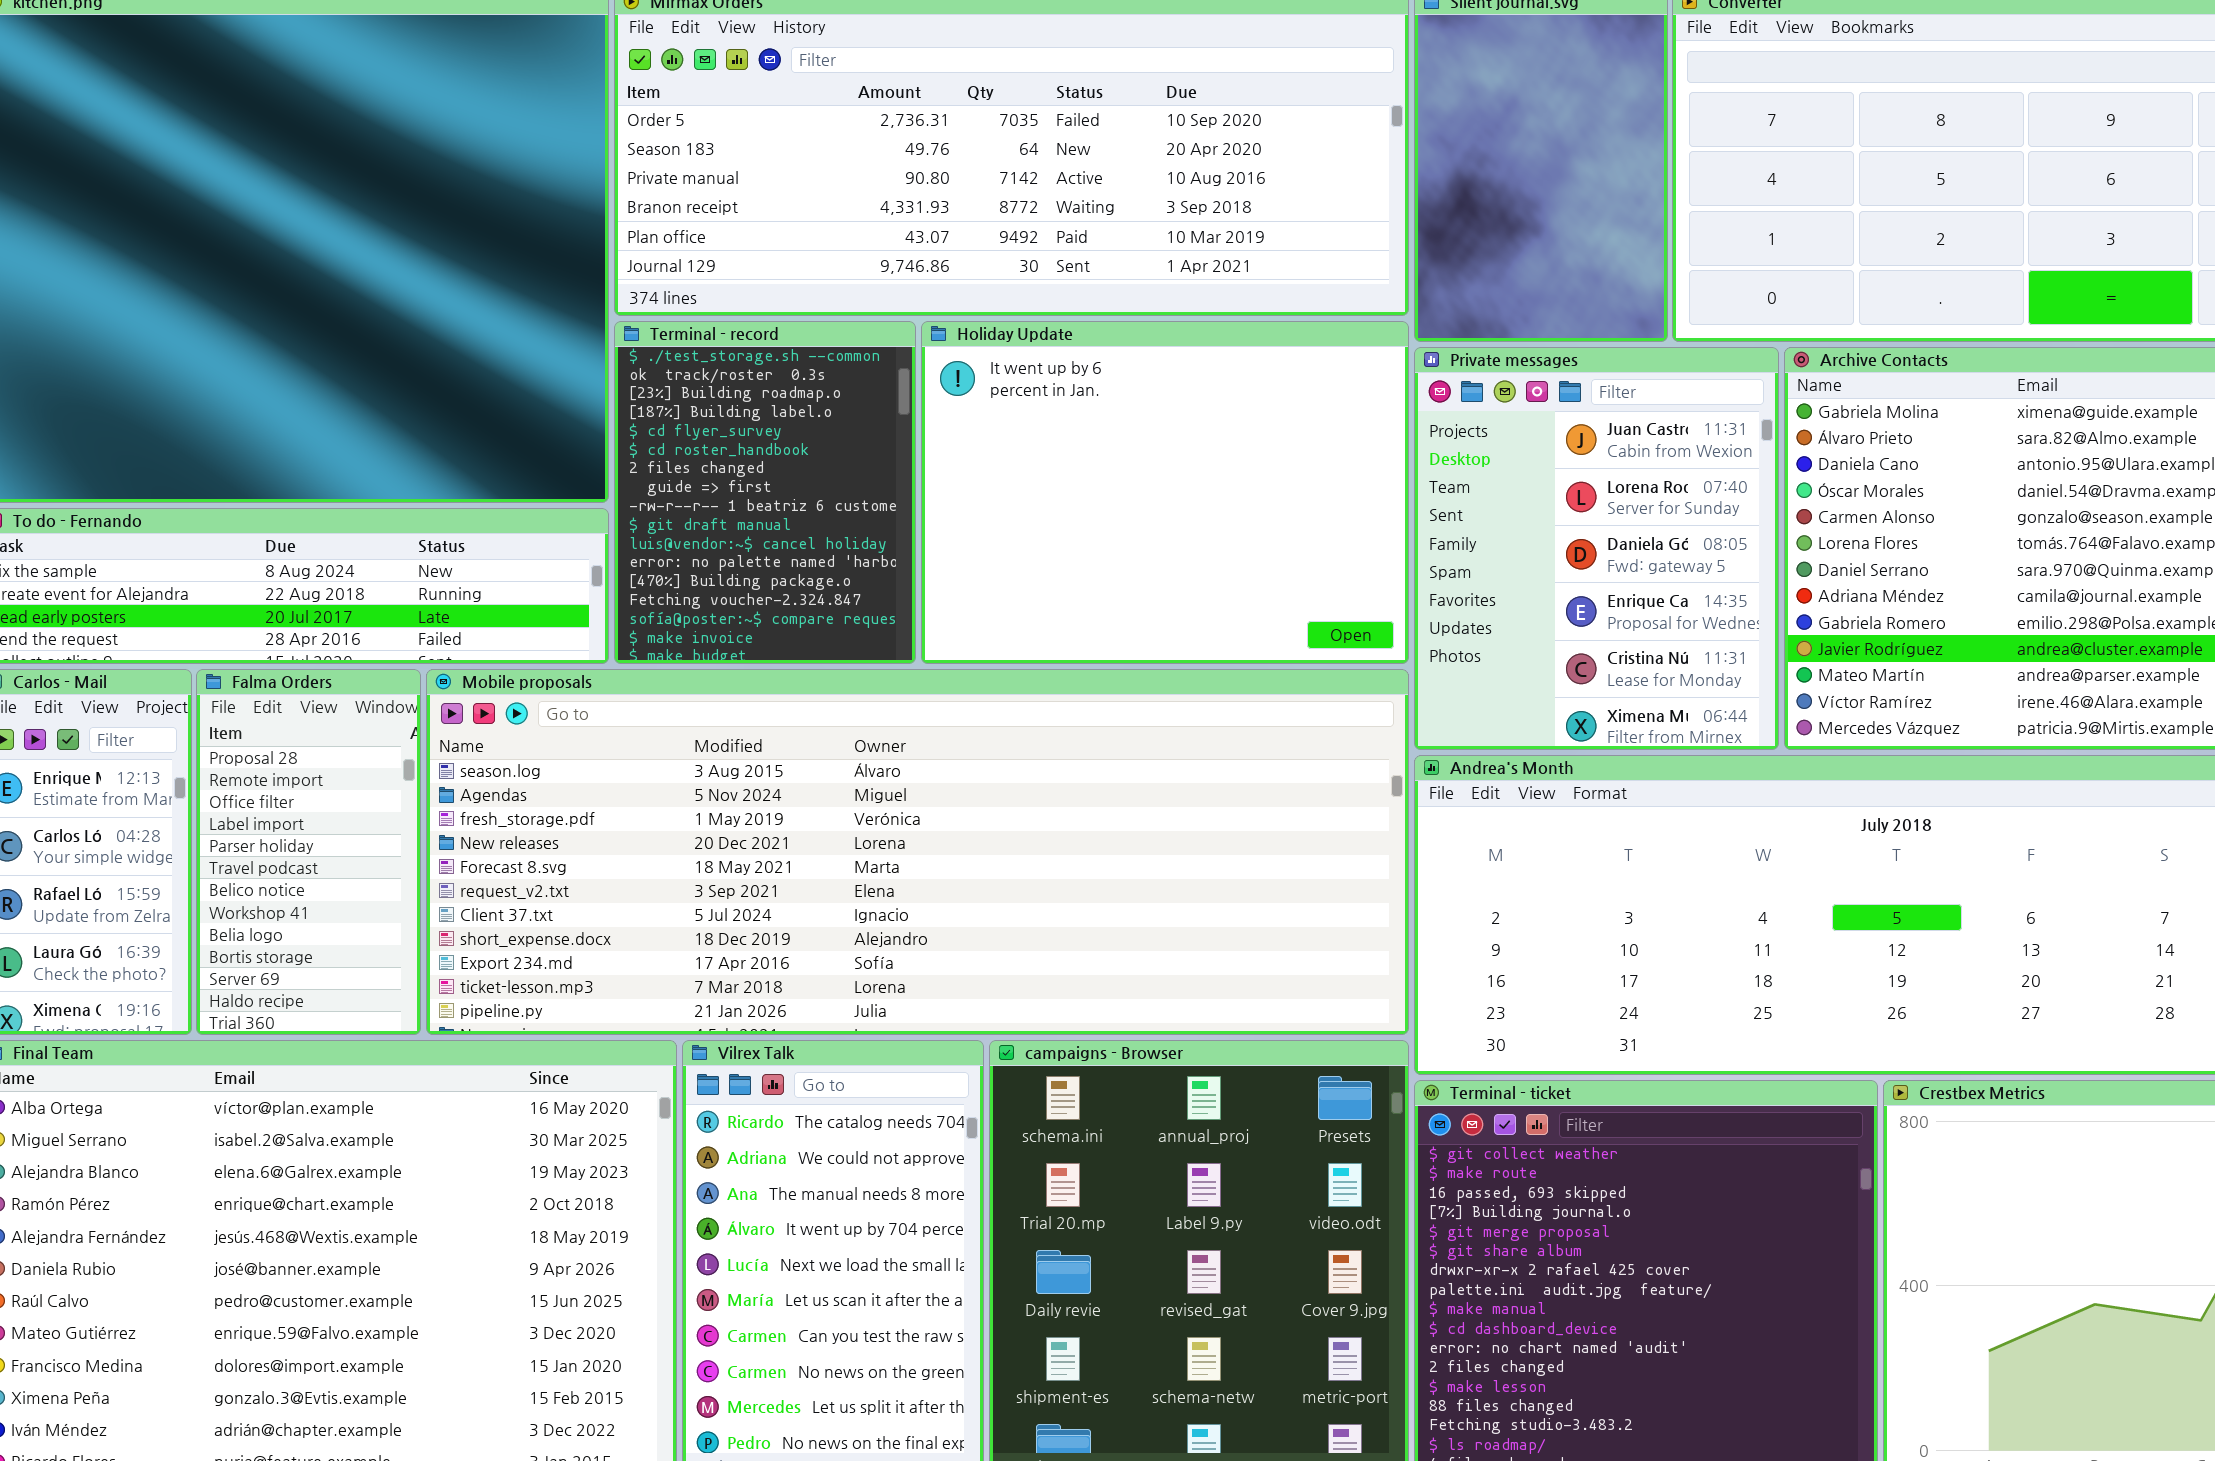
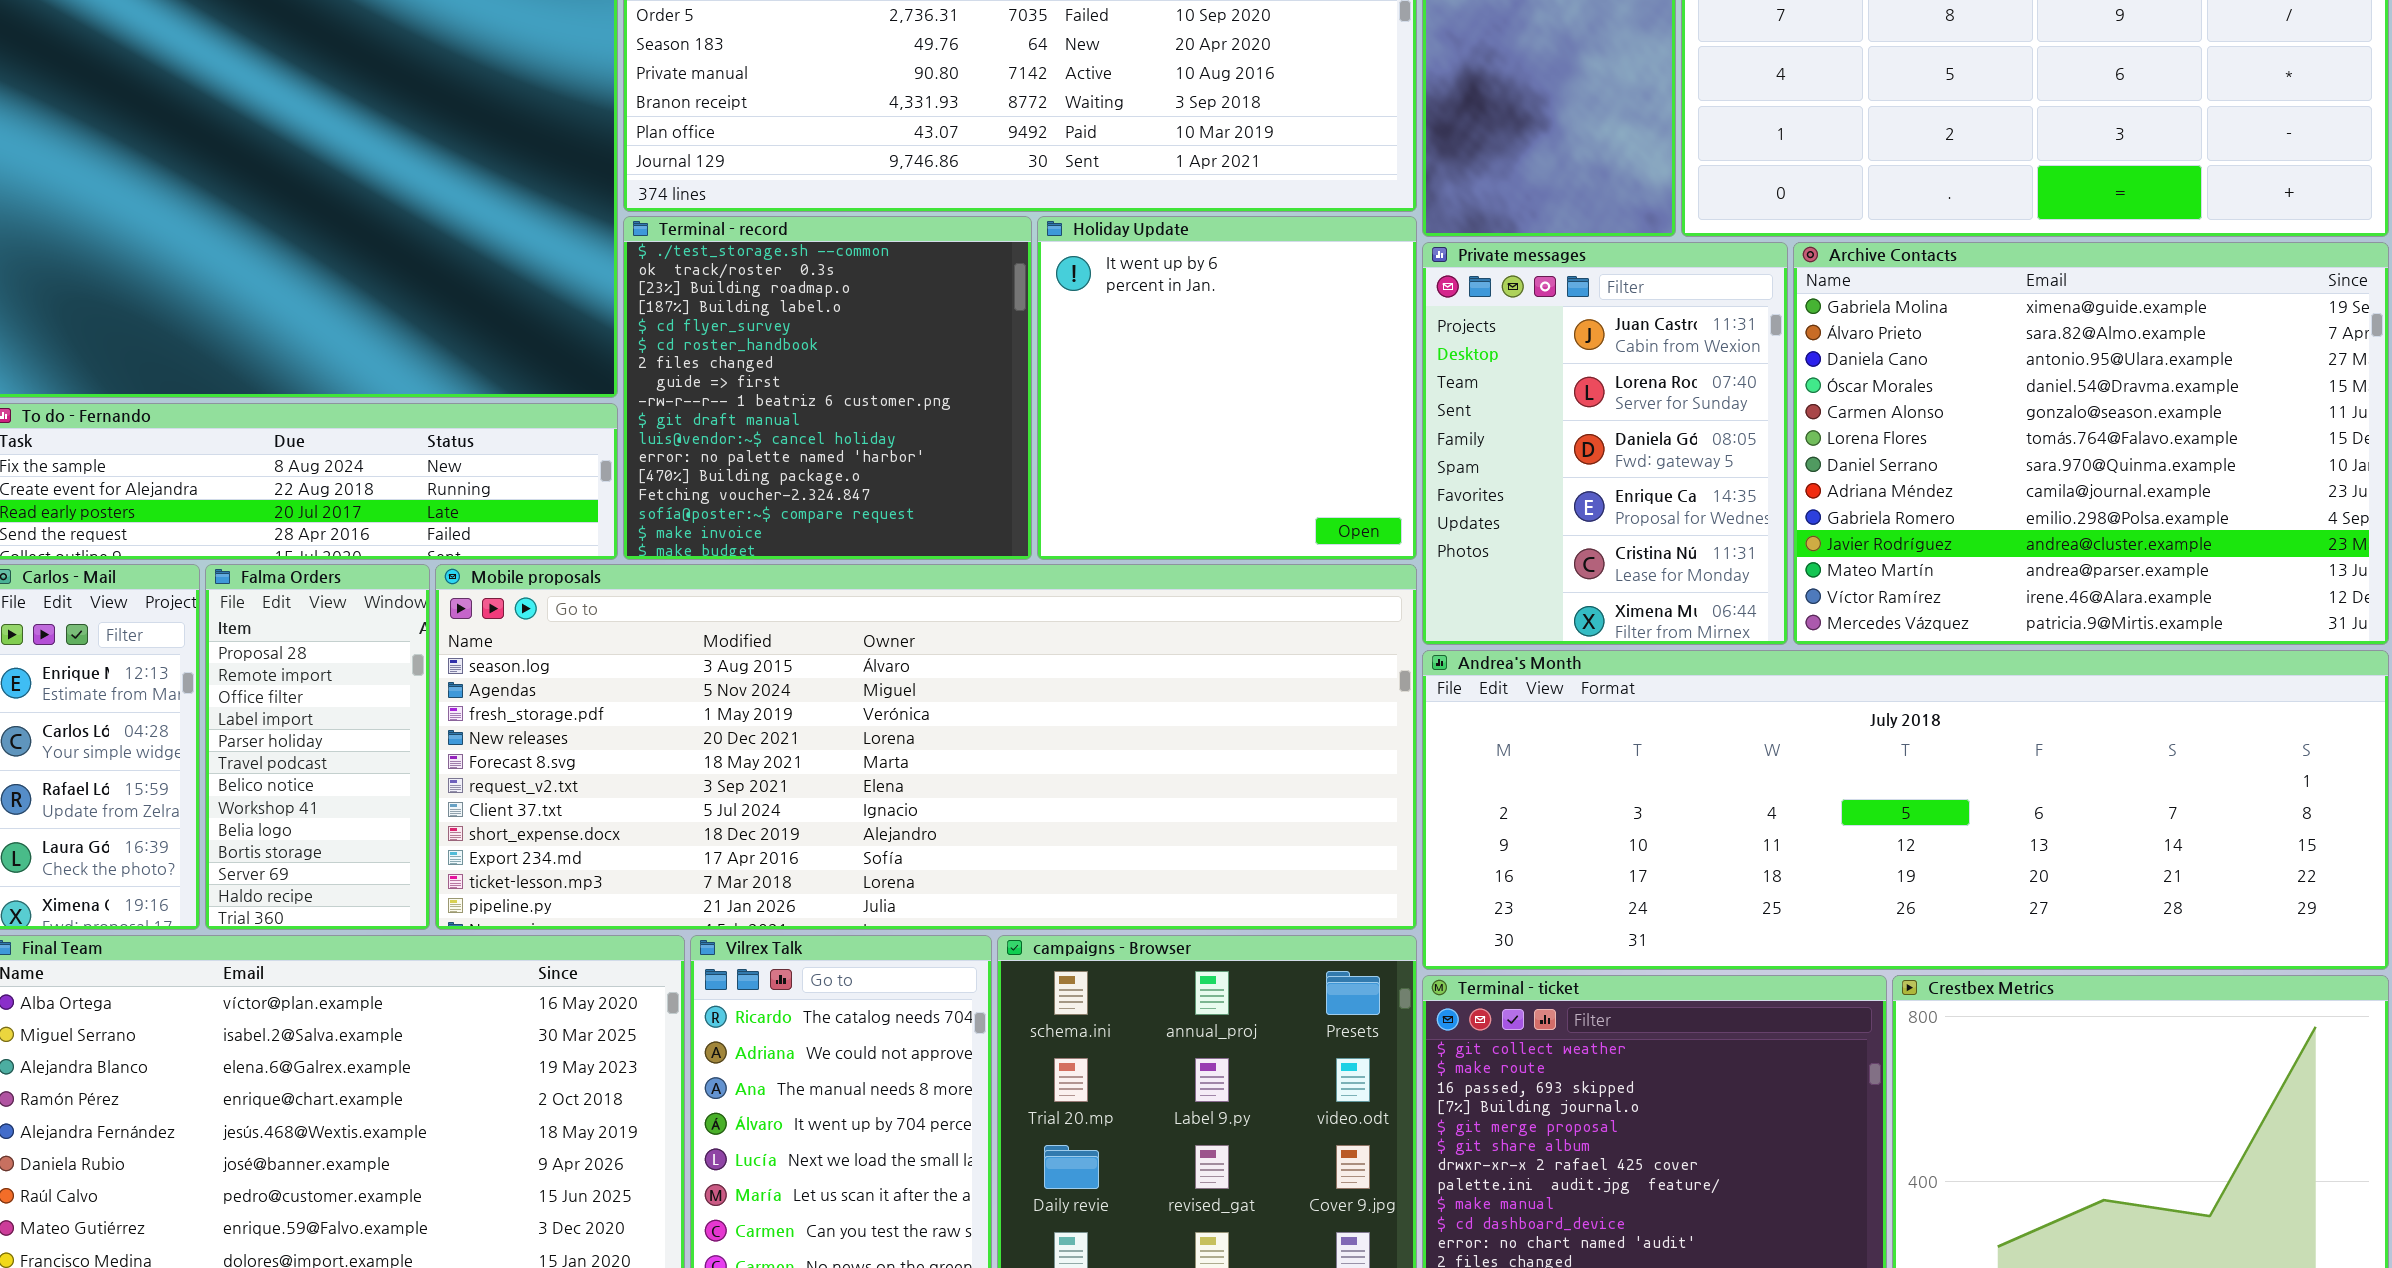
Terminal - record: [614,321,916,664] -> [623,216,1032,560], resized
Holiday Update: [921,321,1409,664] -> [1037,216,1417,560], resized

